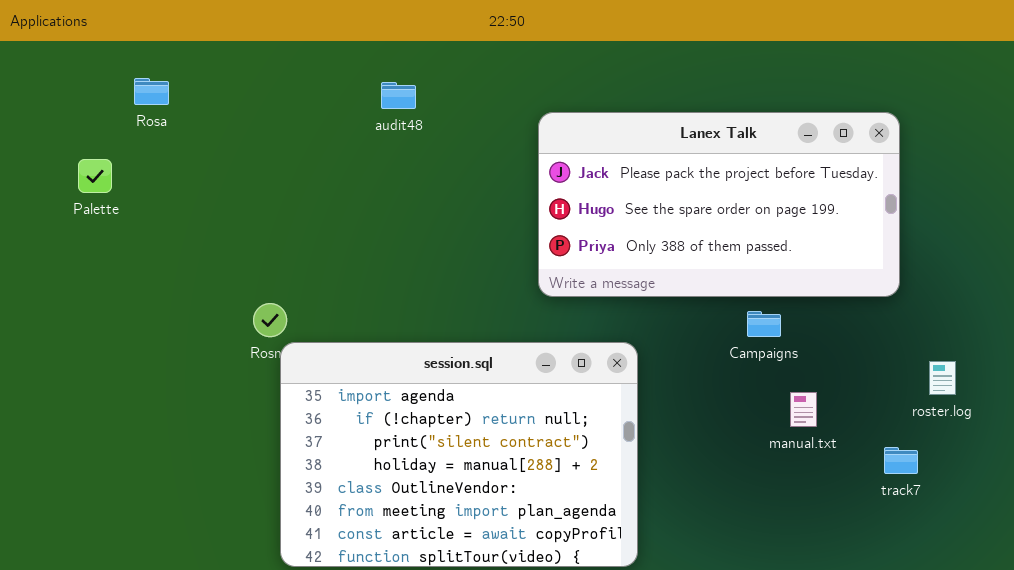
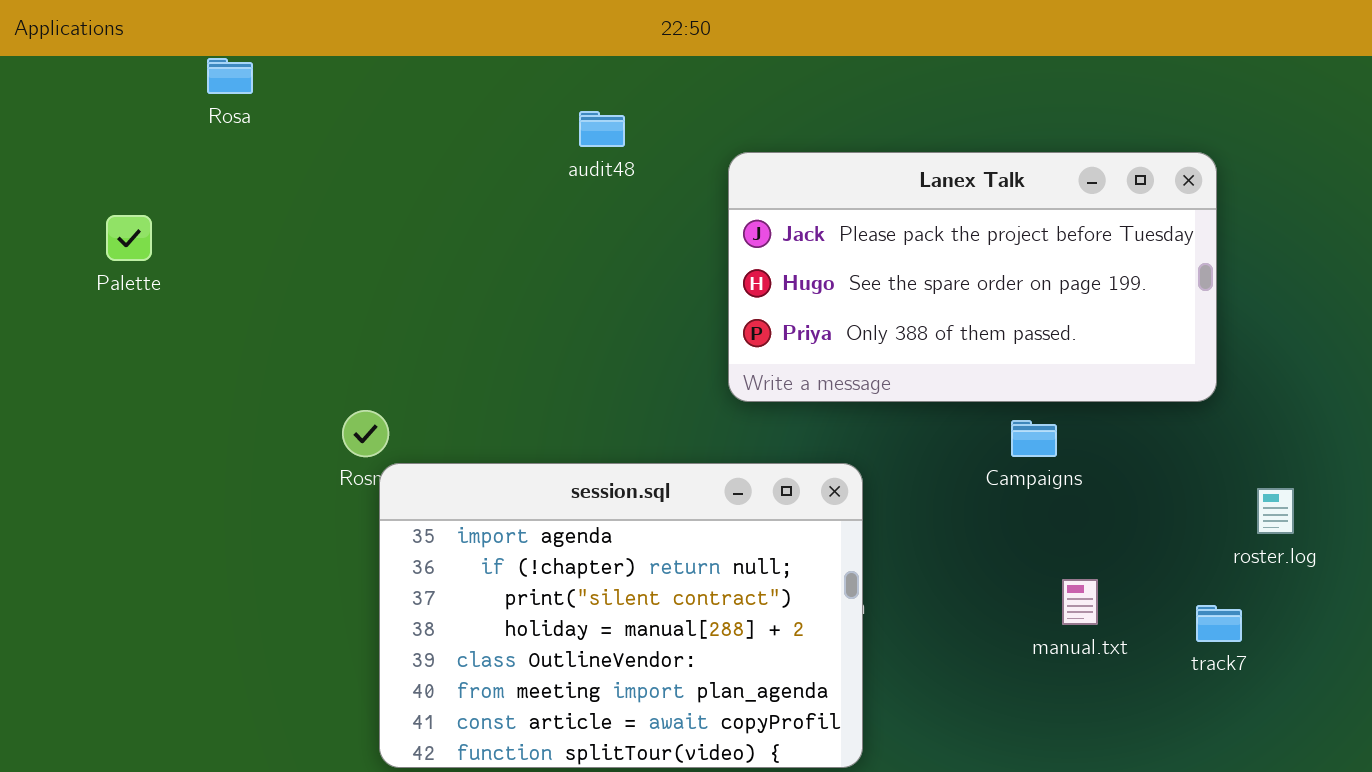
Rosa: [134,78,169,105] -> [207,58,253,94], moved
audit48: [381,82,416,109] -> [579,111,625,147], moved
manual.txt: [790,392,817,427] -> [1062,579,1098,625], moved

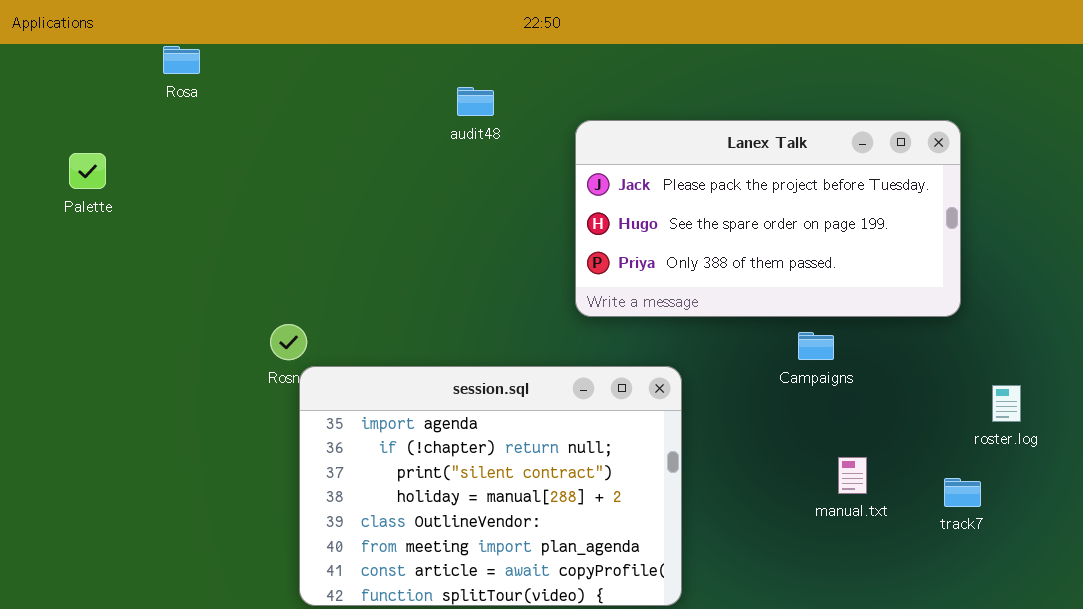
Palette: [106,215,152,261] -> [69,153,106,189], moved

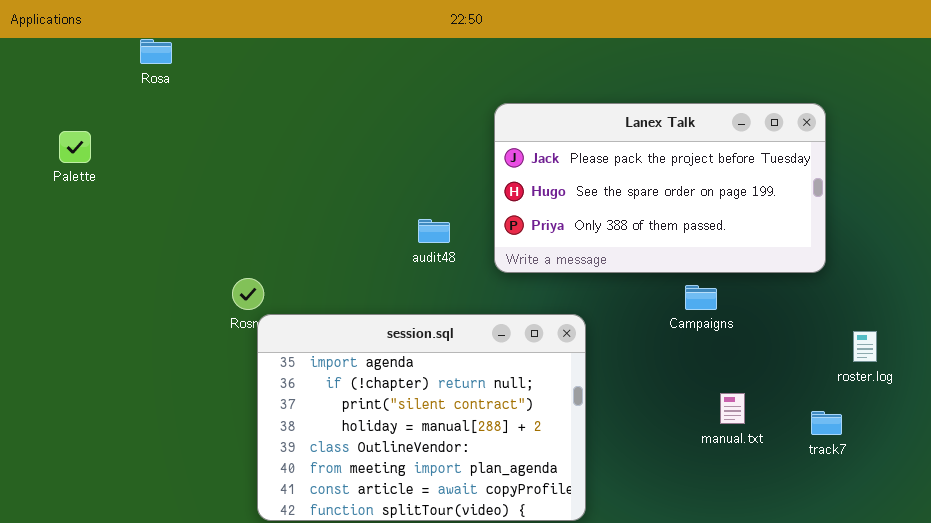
audit48: [457,87,494,116] -> [418,219,450,243], moved

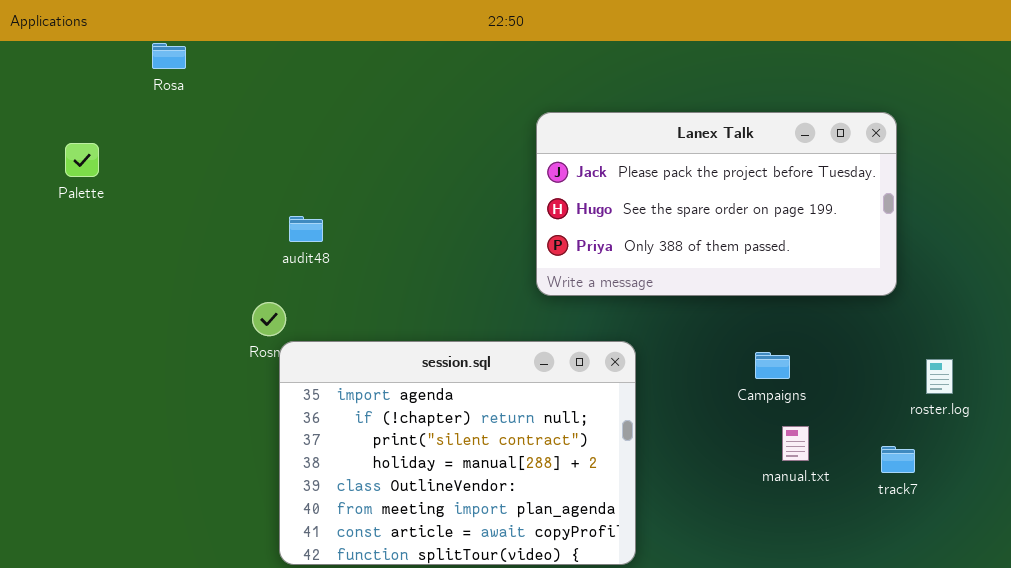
audit48: [418,219,450,243] -> [289,216,323,242], moved
Campaigns: [685,285,717,310] -> [755,352,790,379], moved

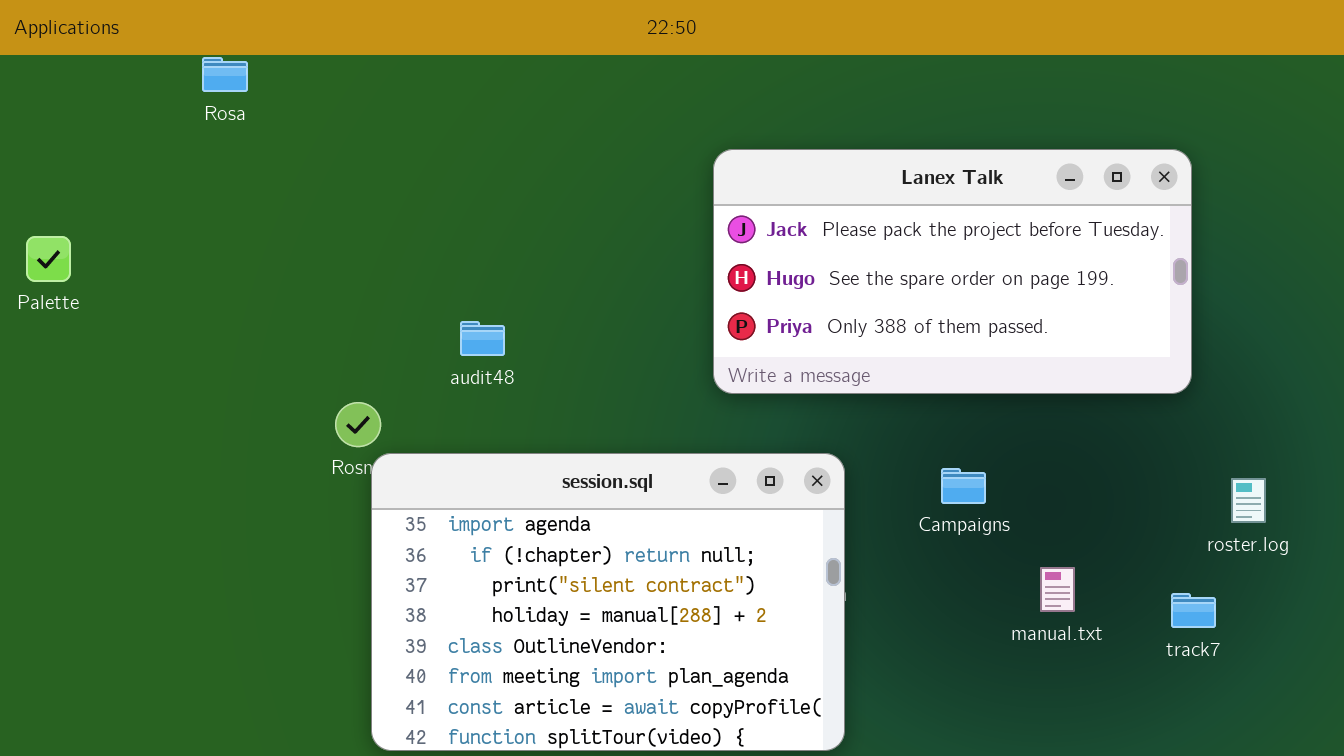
Palette: [65,143,99,177] -> [26,236,71,282], moved
audit48: [289,216,323,242] -> [460,321,505,356], moved
Campaigns: [755,352,790,379] -> [941,468,986,504], moved

